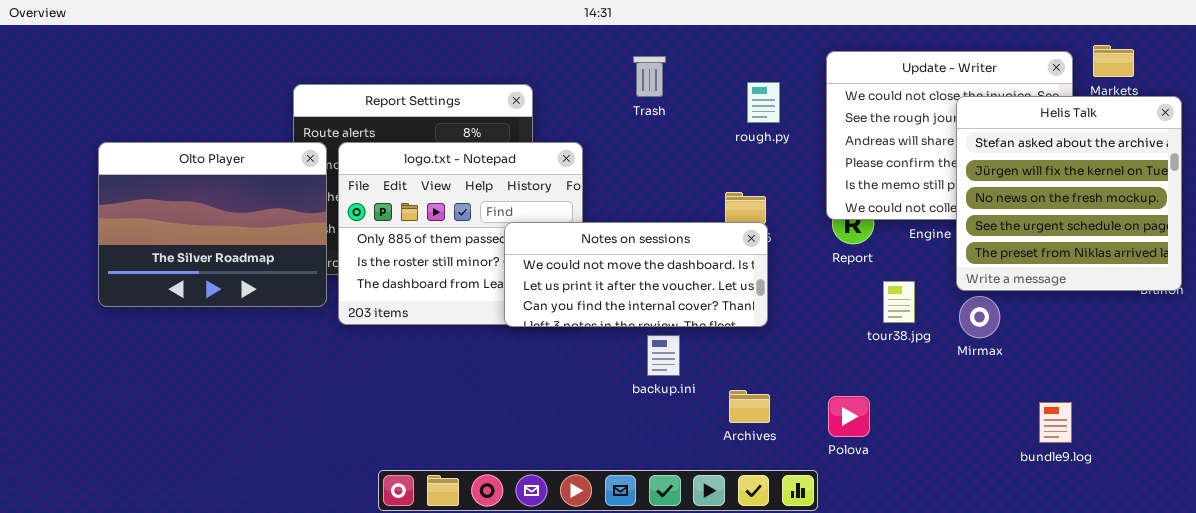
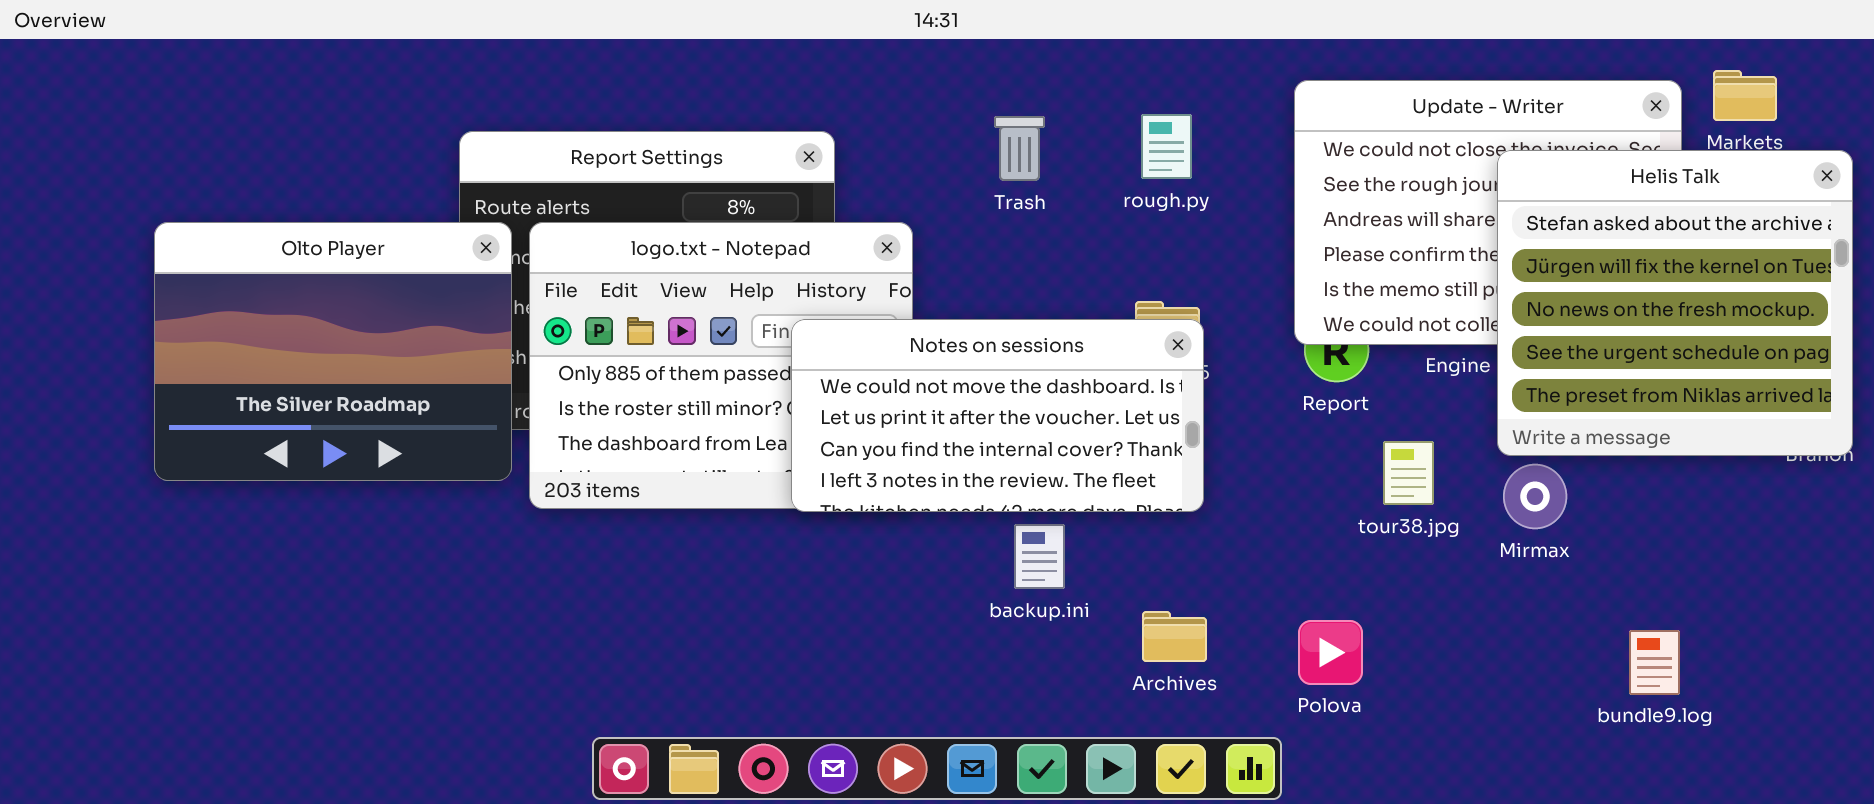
Trash: [633,56,666,97] -> [994,116,1045,181], moved
rough.py: [747,82,780,123] -> [1141,114,1192,179], moved
Notes on sessions: [504,222,768,327] -> [791,319,1204,512], resized

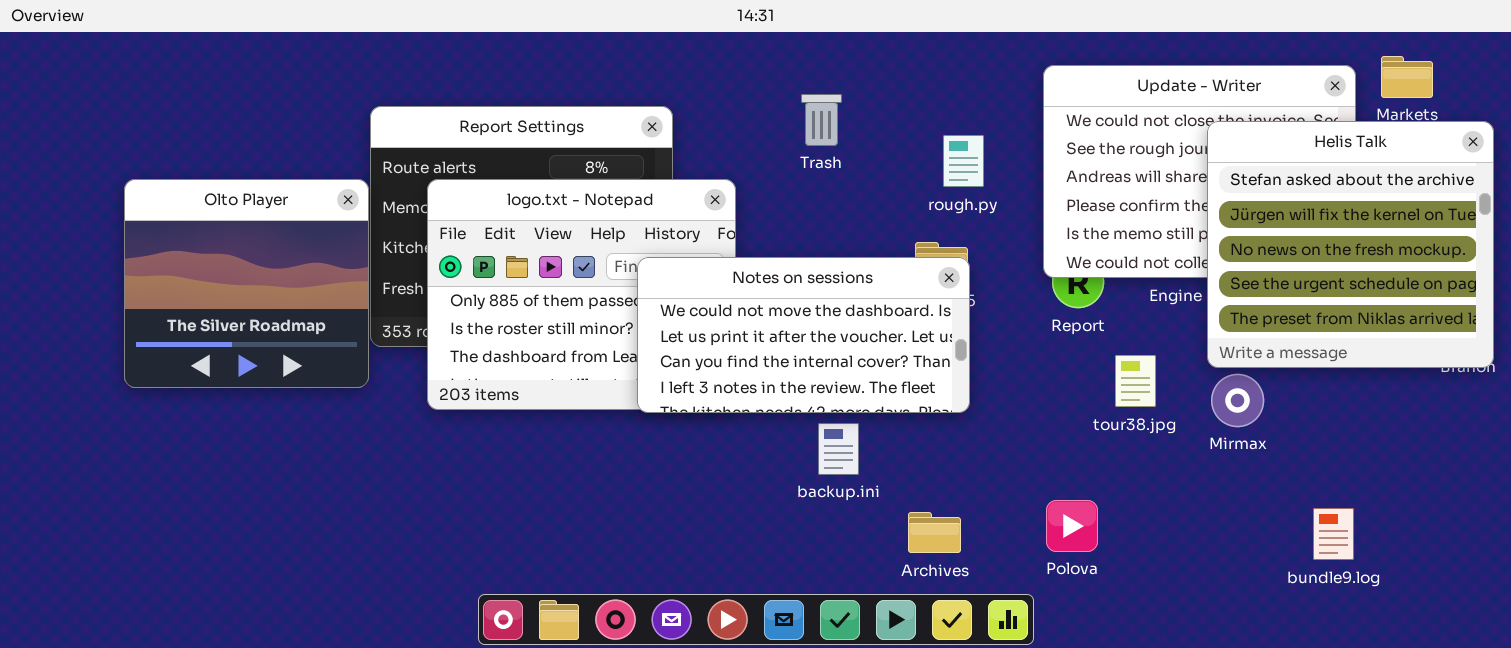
rough.py: [1141,114,1192,179] -> [943,135,984,187], moved
Olto Player: [154,222,512,481] -> [124,179,369,388], resized
Archives: [1142,611,1207,662] -> [908,512,961,553], moved

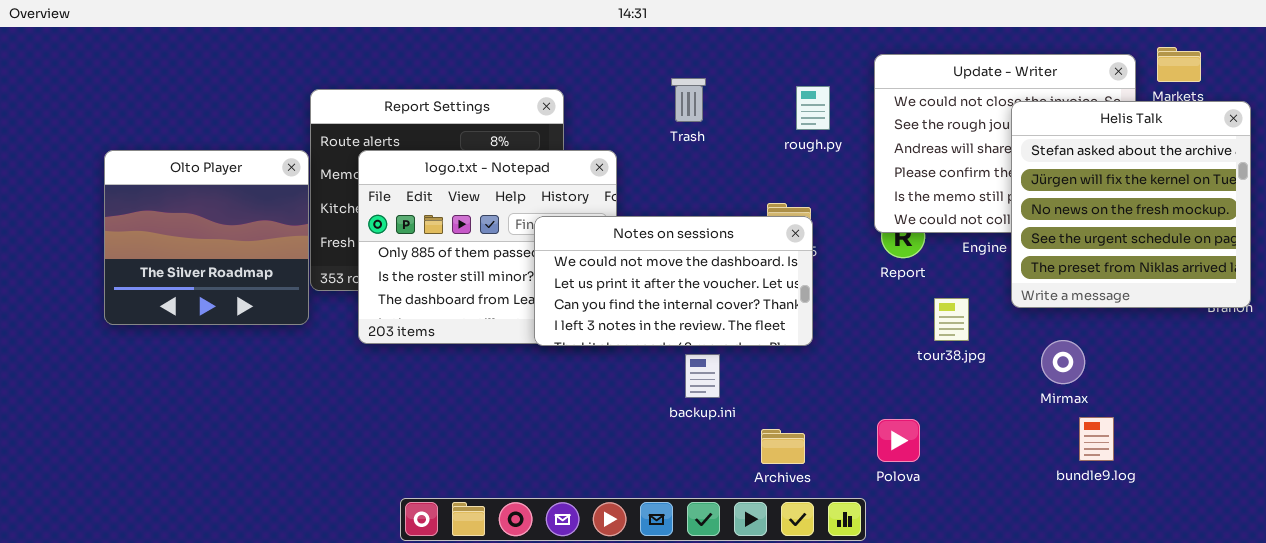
rough.py: [943,135,984,187] -> [796,86,830,130], moved
Mirmax: [1211,374,1264,427] -> [1041,340,1085,384], moved
bundle9.log: [1313,508,1354,560] -> [1079,417,1114,461], moved

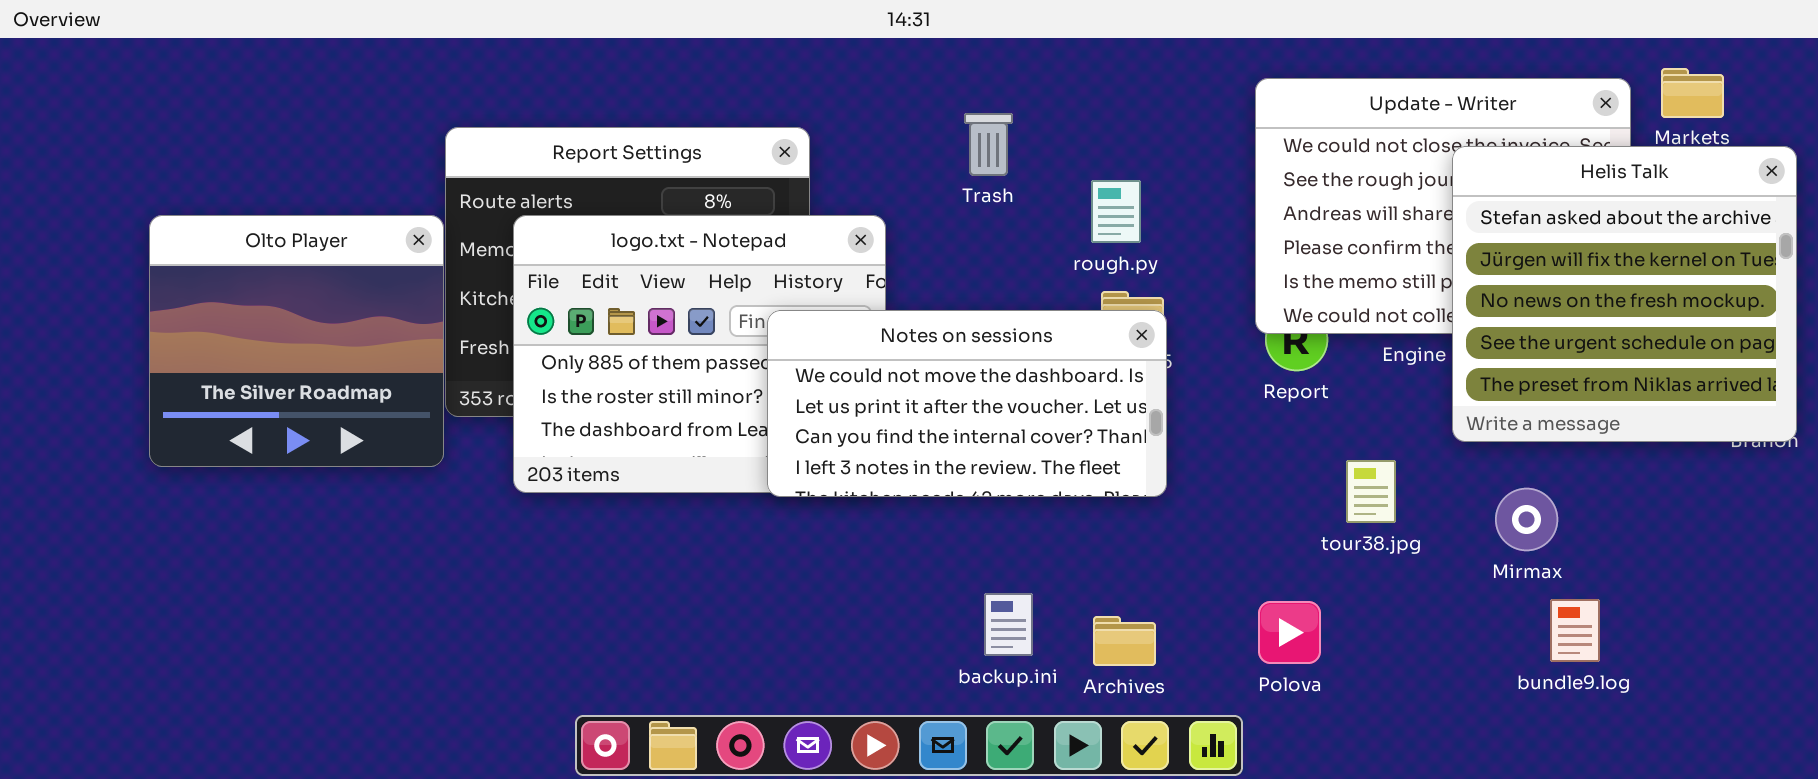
rough.py: [796,86,830,130] -> [1091,180,1141,243], moved
tour38.jpg: [934,298,969,341] -> [1346,460,1396,523], moved
backup.ini: [685,354,720,398] -> [984,593,1033,656], moved

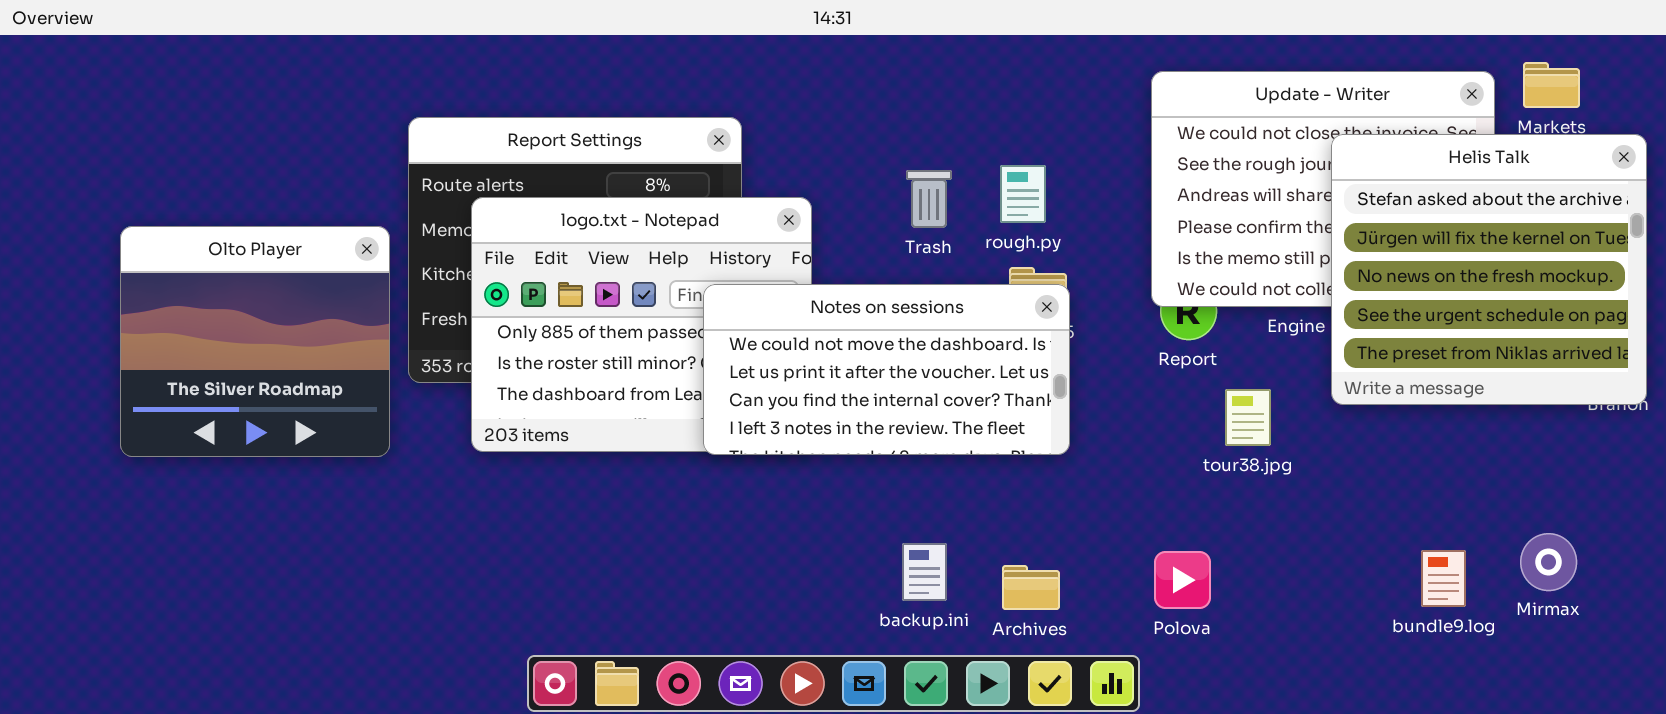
Trash: [964,113,1013,176] -> [906,170,952,228], moved
Olto Player: [149,215,444,467] -> [120,226,390,457], moved
tour38.jpg: [1346,460,1396,523] -> [1225,389,1271,446], moved
Mirmax: [1495,488,1558,551] -> [1520,533,1577,591], moved

